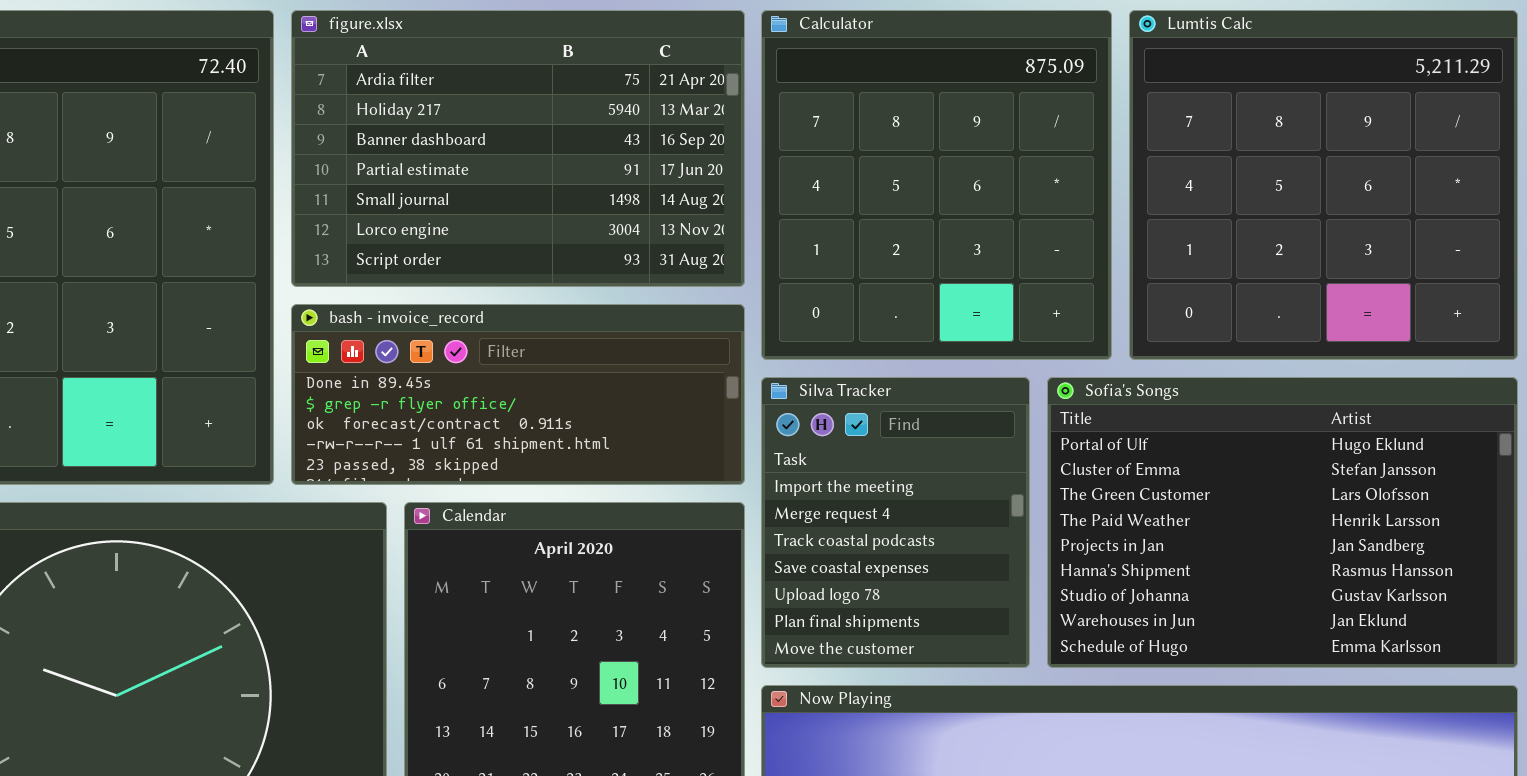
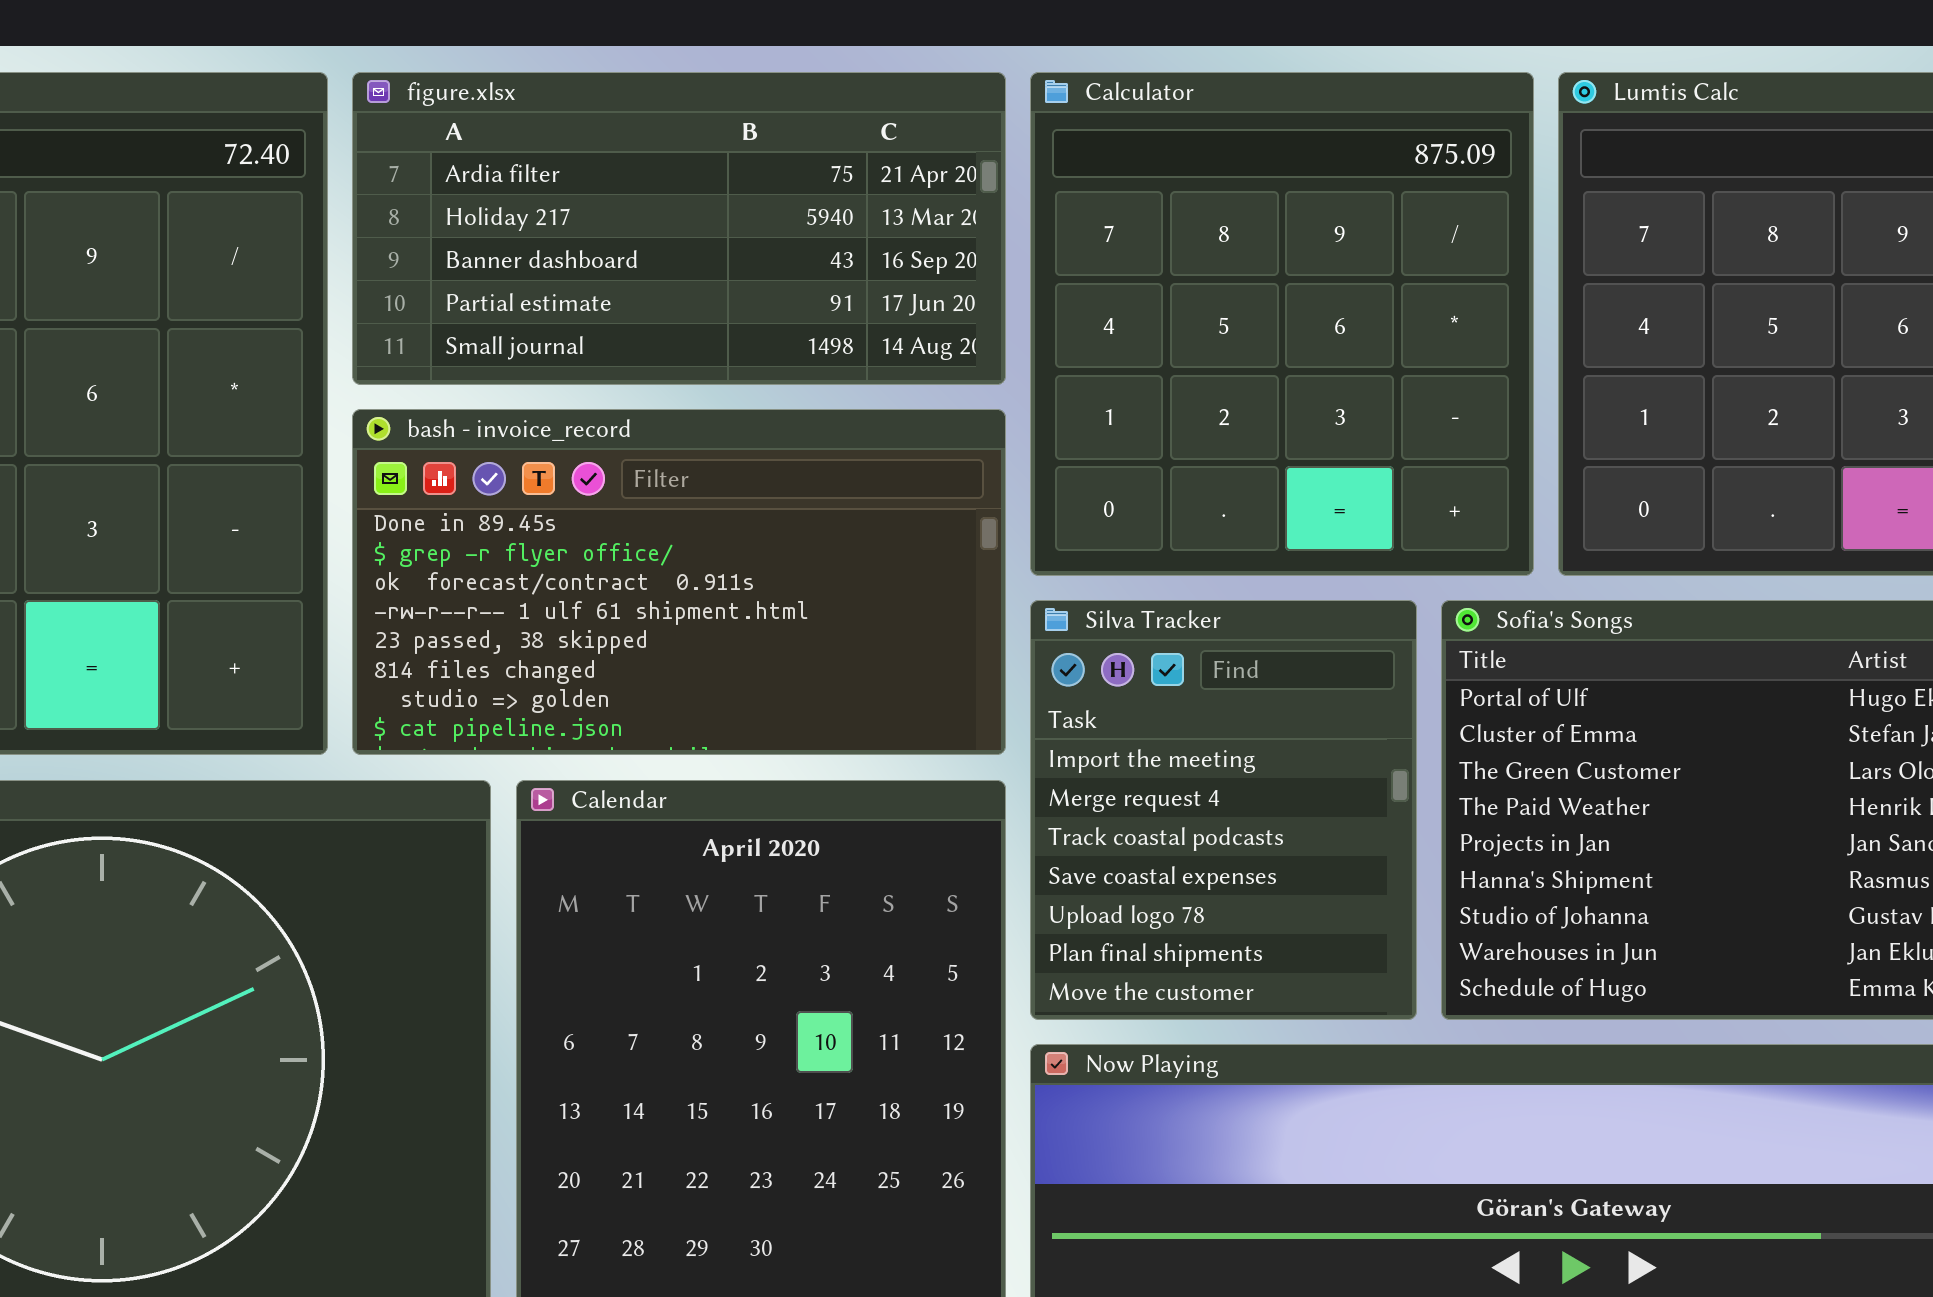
figure.xlsx: [291,10,745,287] -> [352,72,1006,385], resized
bash - invoice_record: [291,304,745,485] -> [352,409,1006,755], resized

